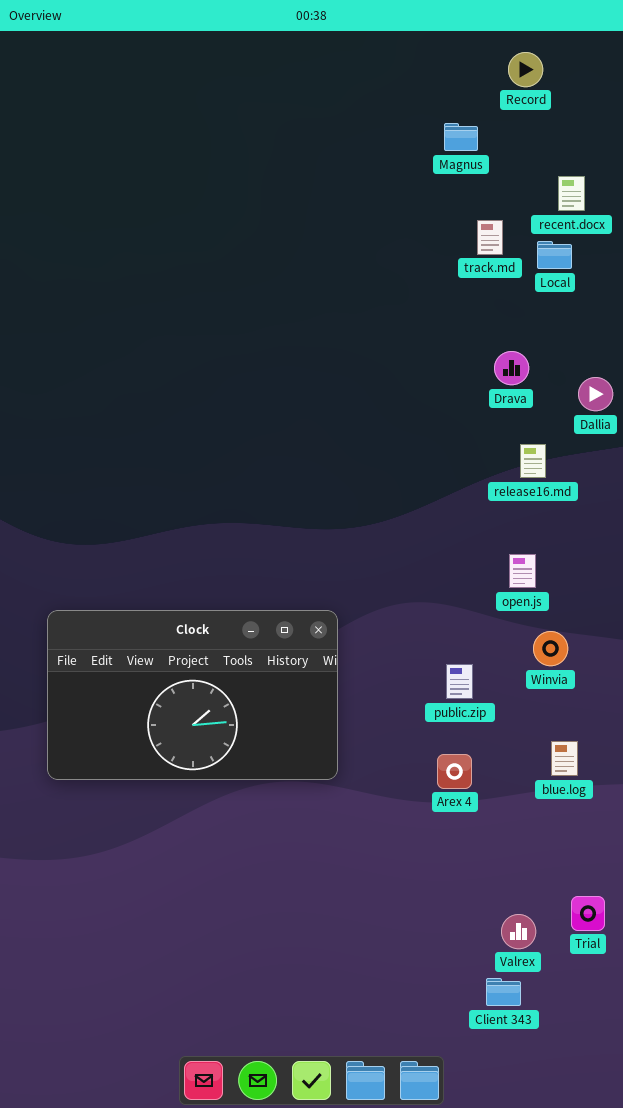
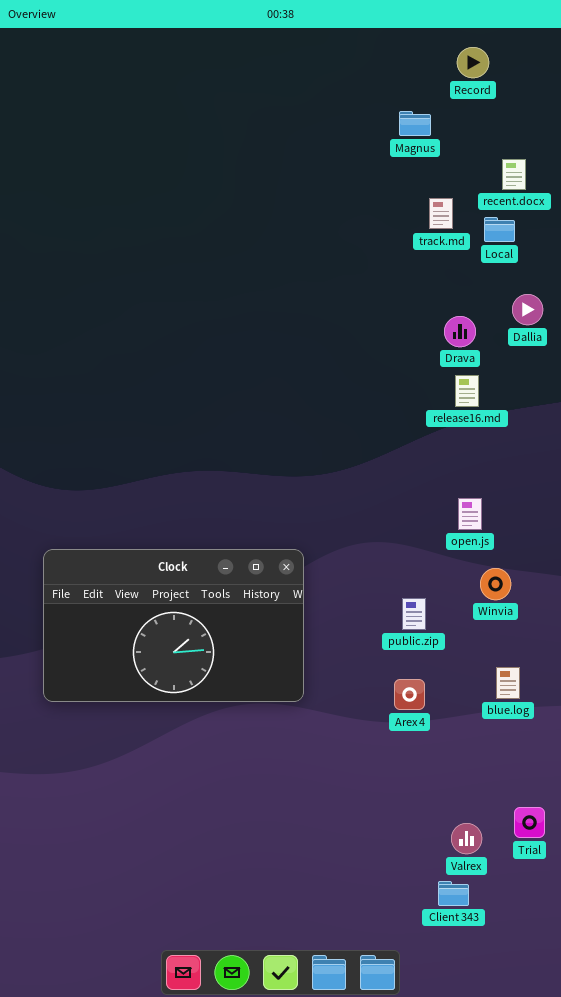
Dallia: [578,377,613,411] -> [512,294,543,325], moved
release16.md: [520,444,546,478] -> [455,375,479,407], moved

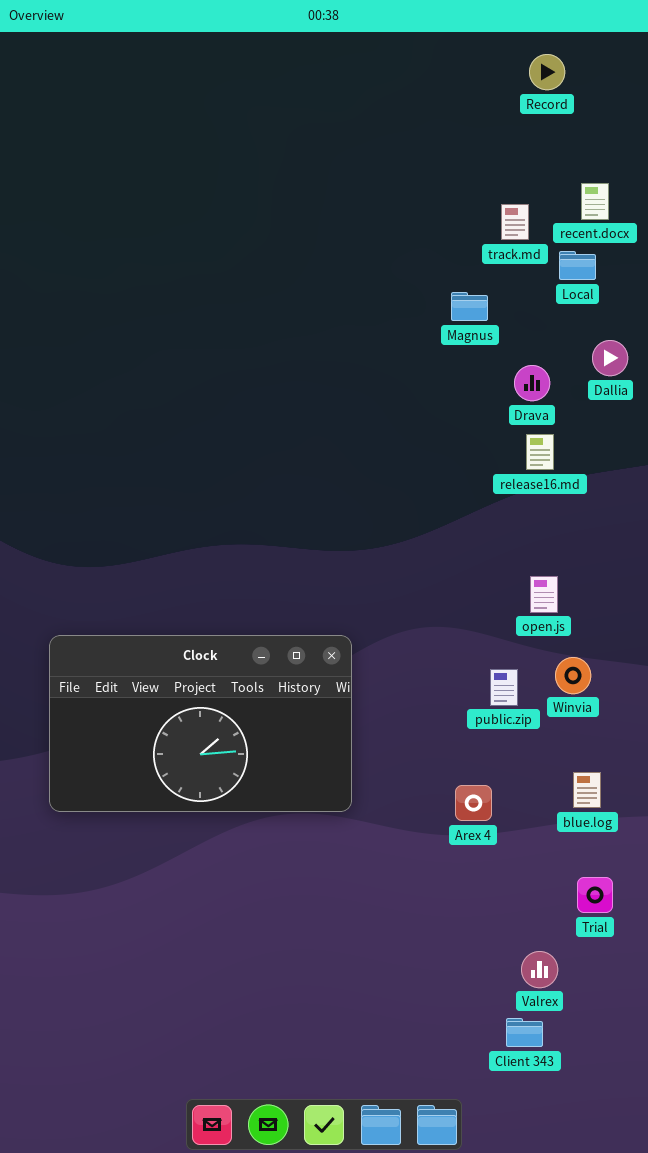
Magnus: [399,111,431,136] -> [451,292,488,321], moved
track.md: [429,198,453,229] -> [501,204,529,240], moved
public.zip: [402,598,426,630] -> [490,669,518,706], moved
Trial: [514,807,545,838] -> [577,877,613,913], moved

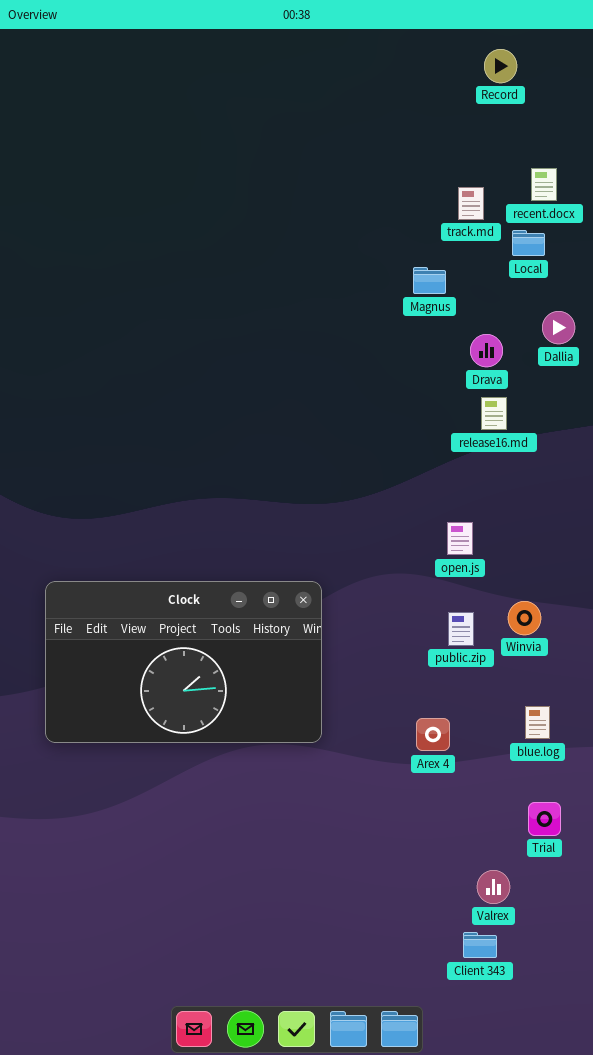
open.js: [530,576,558,613] -> [447,522,473,555], moved

